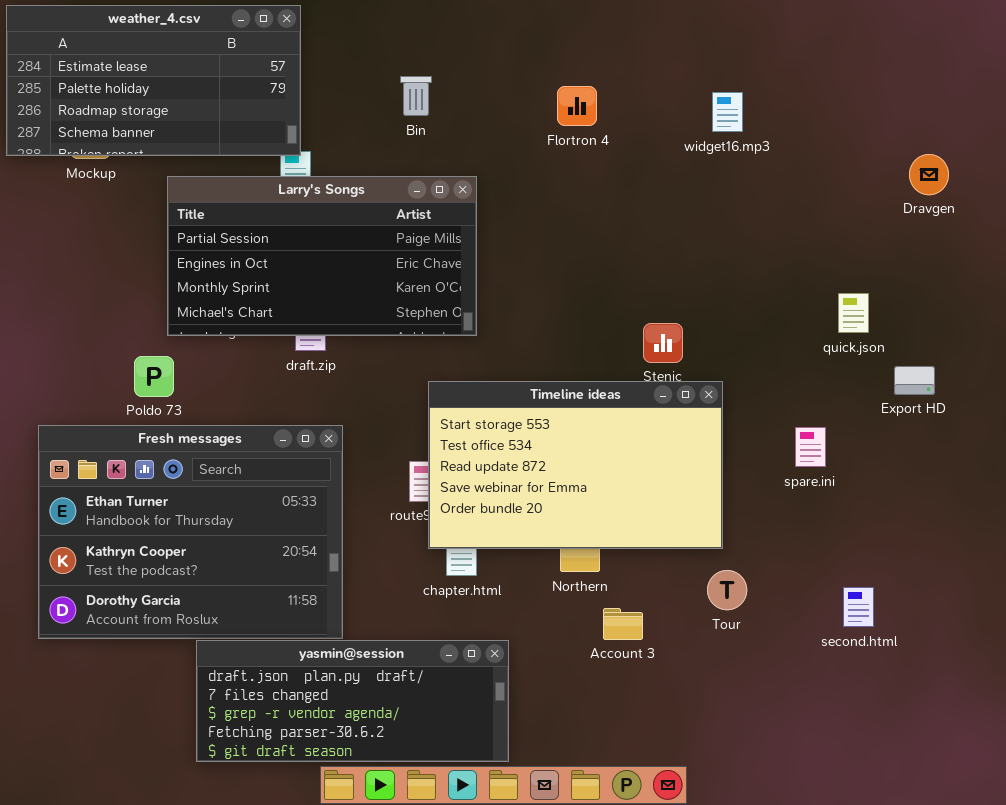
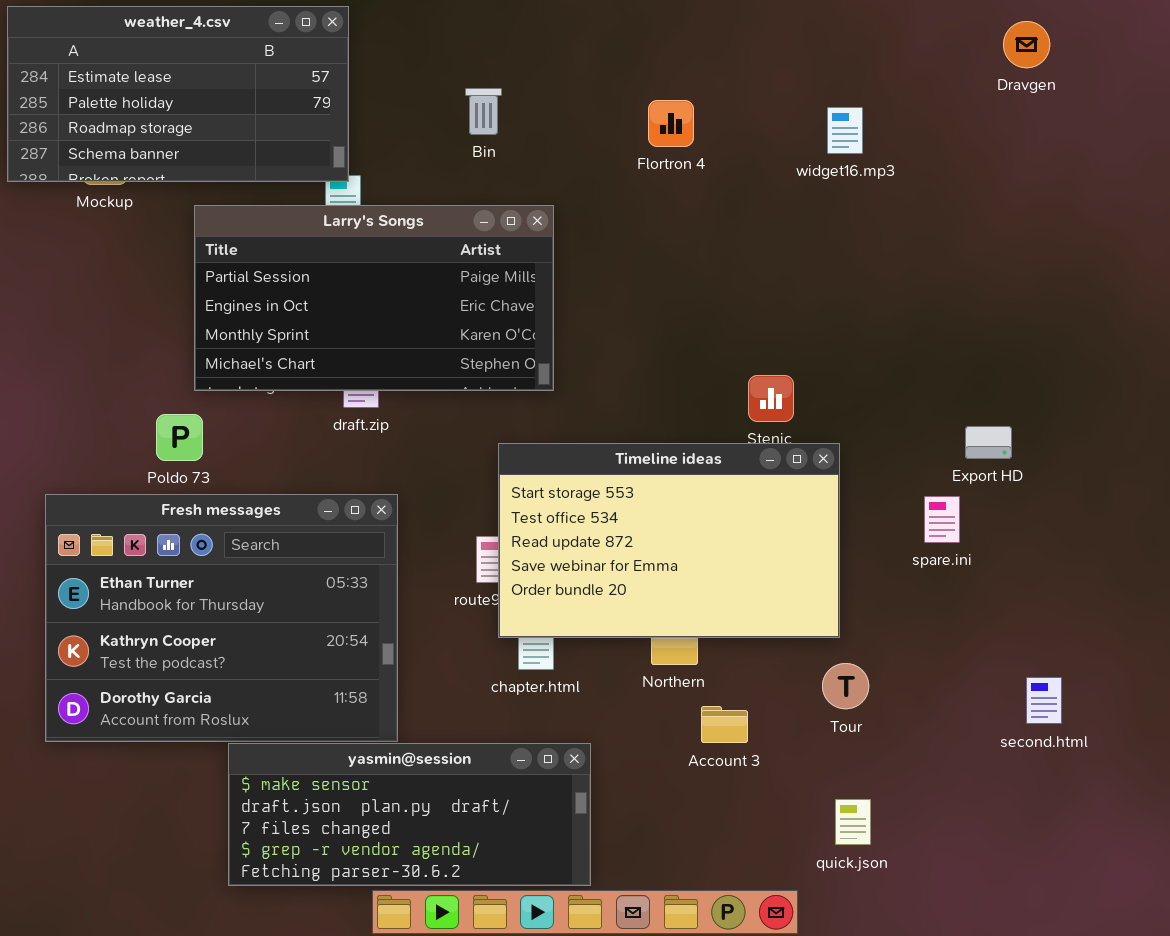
Dravgen: [909,154,949,195] -> [1003,21,1050,68], moved
quick.json: [838,293,869,333] -> [835,799,871,845], moved
Export HD: [894,366,935,395] -> [965,426,1012,459], moved
second.html: [843,587,874,627] -> [1026,677,1062,724], moved
yasmin@session: [196,640,509,762] -> [228,743,591,886], scrolled up 1 row

